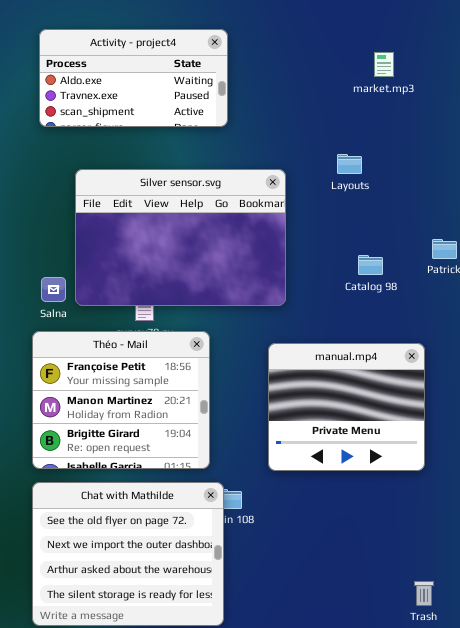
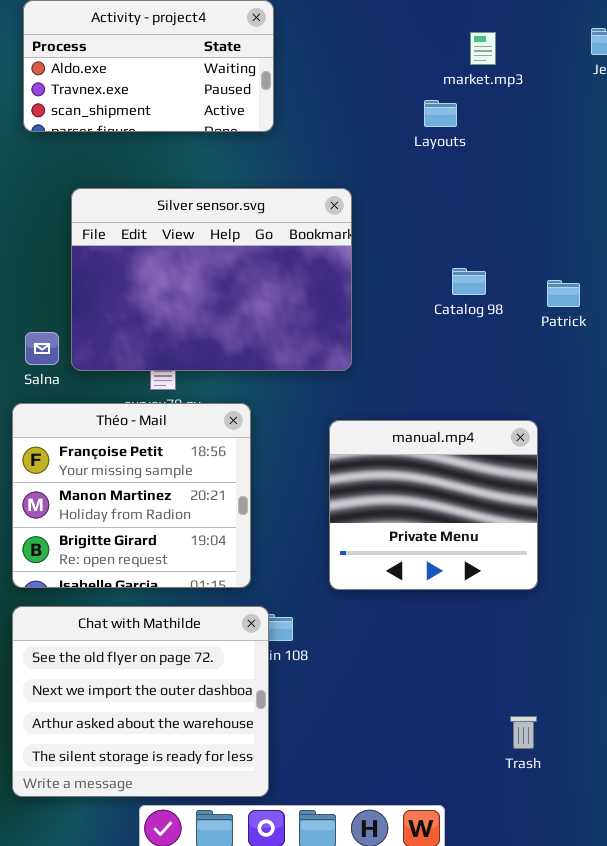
Layouts: [337,154,362,174] -> [424,100,457,127], moved
Catalog 98: [358,255,383,275] -> [452,268,486,295], moved
Trash: [414,581,434,606] -> [510,716,537,749], moved

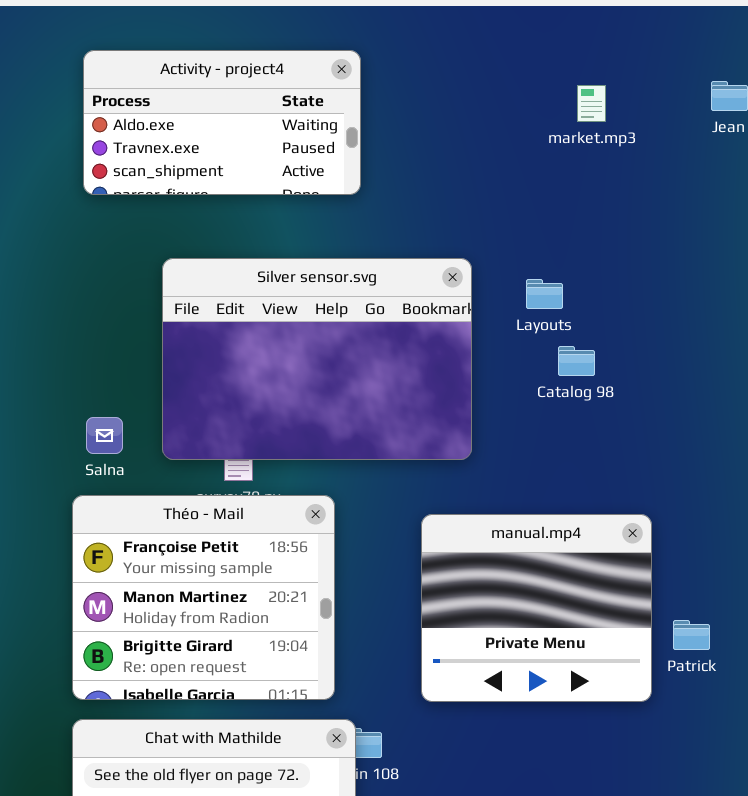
Layouts: [424,100,457,127] -> [526,279,563,309], moved
Silver sensor.svg: [71,188,352,371] -> [162,258,472,460], moved
Patrick: [547,280,580,307] -> [673,620,710,650], moved

